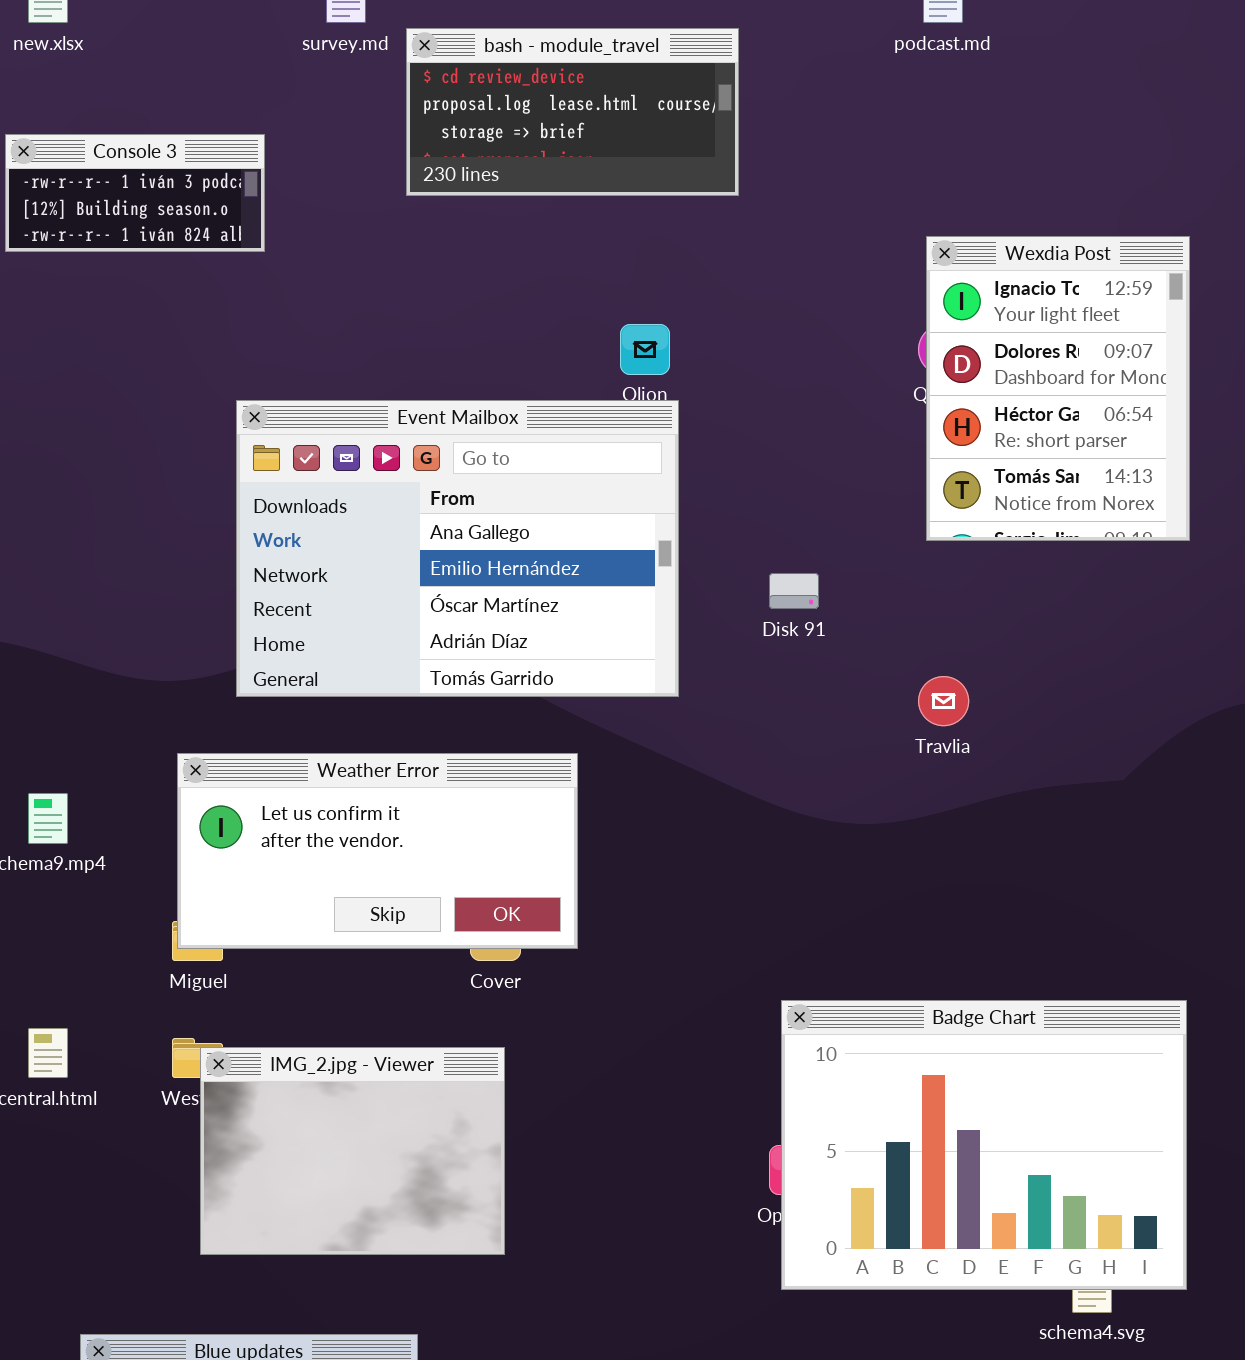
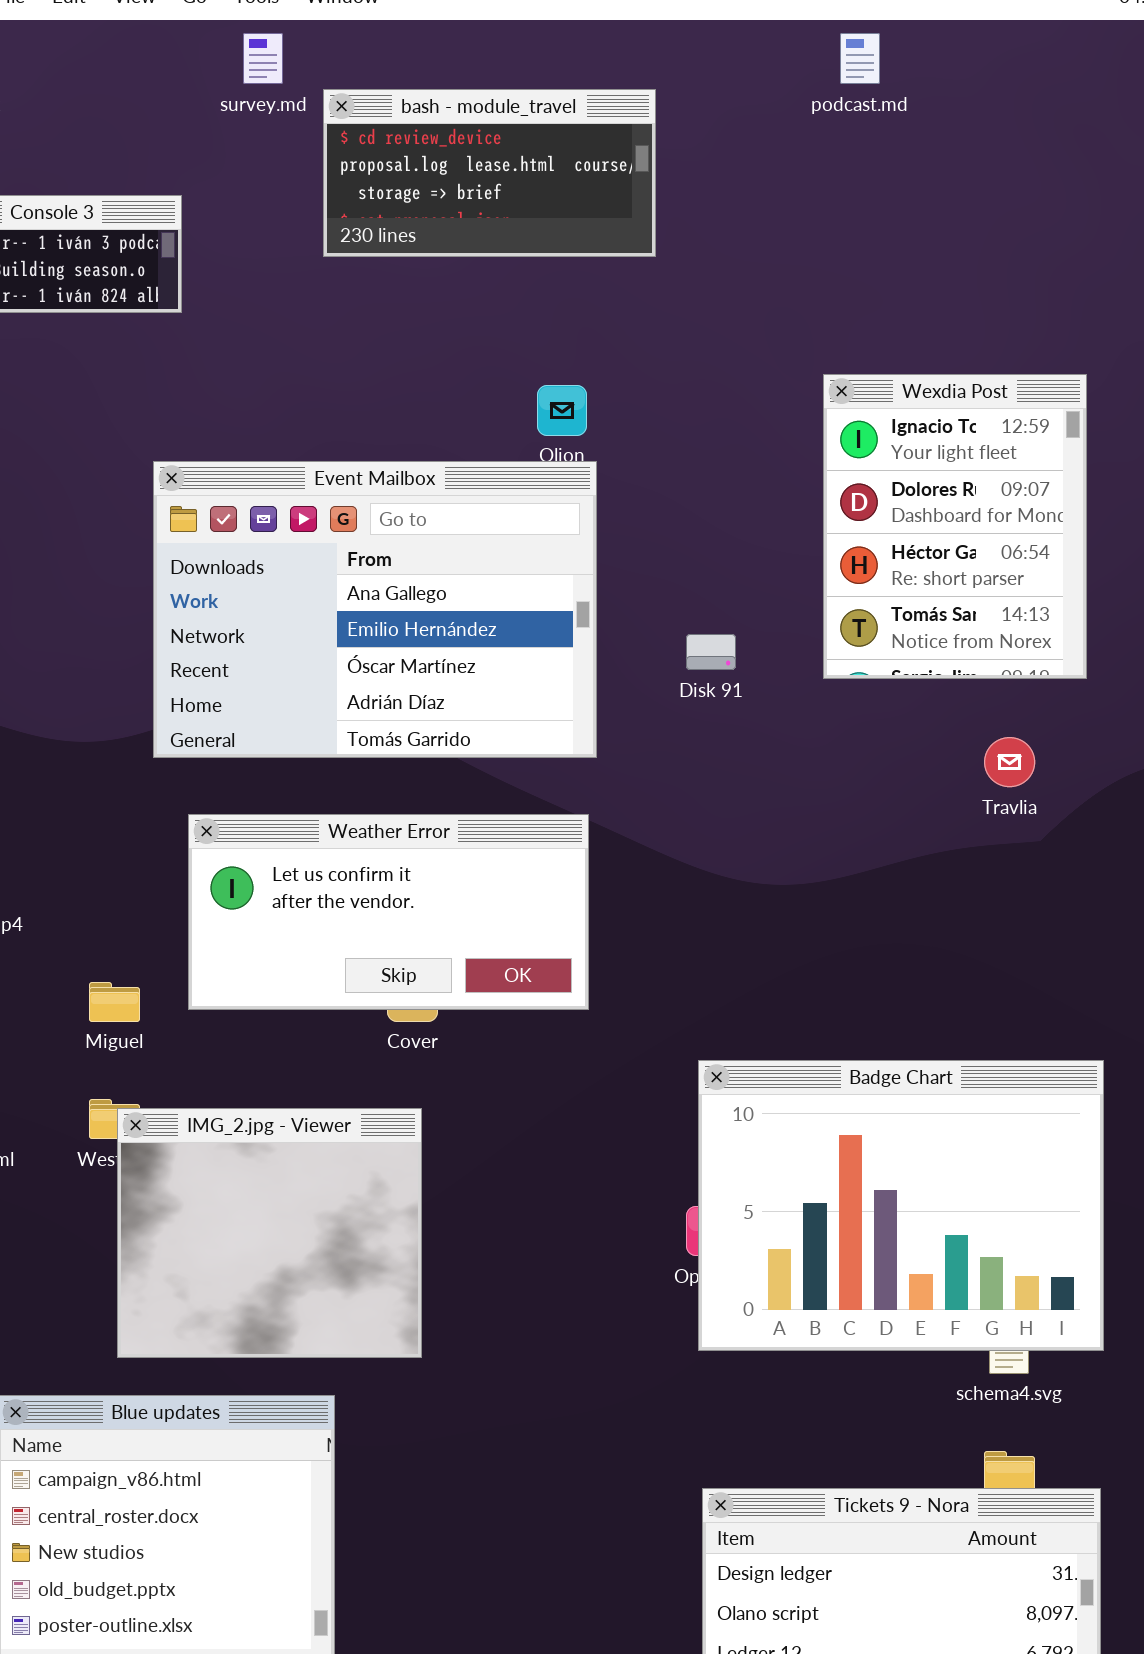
Wexdia Post: [926,236,1190,541] -> [823,374,1087,679], moved
Travlia: [918,676,969,726] -> [984,737,1035,787], moved
Weather Error: [177,753,578,949] -> [188,814,589,1010], moved
IMG_2.jpg - Viewer: [200,1047,505,1255] -> [117,1108,422,1358], resized

